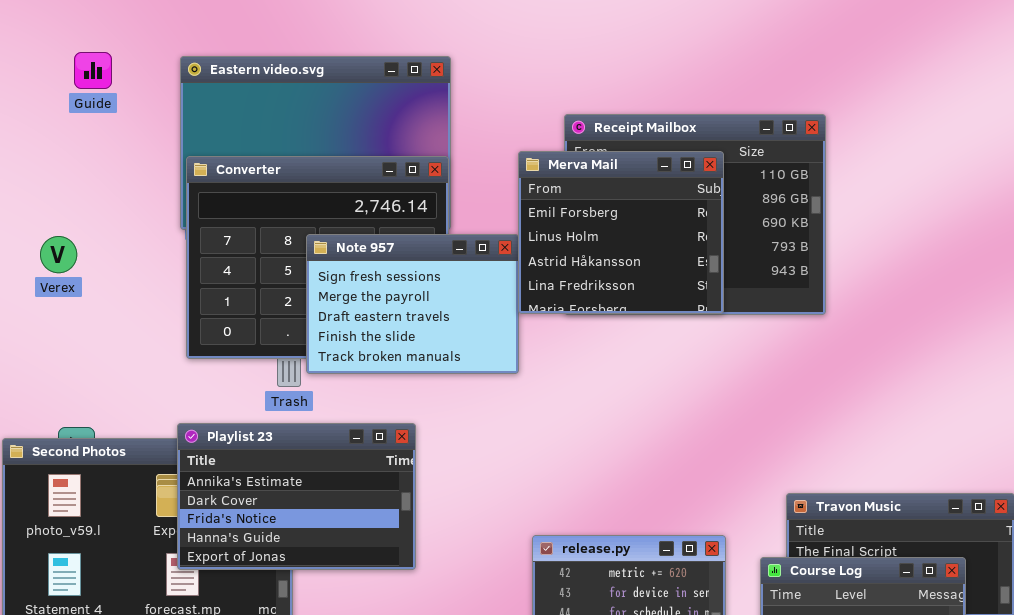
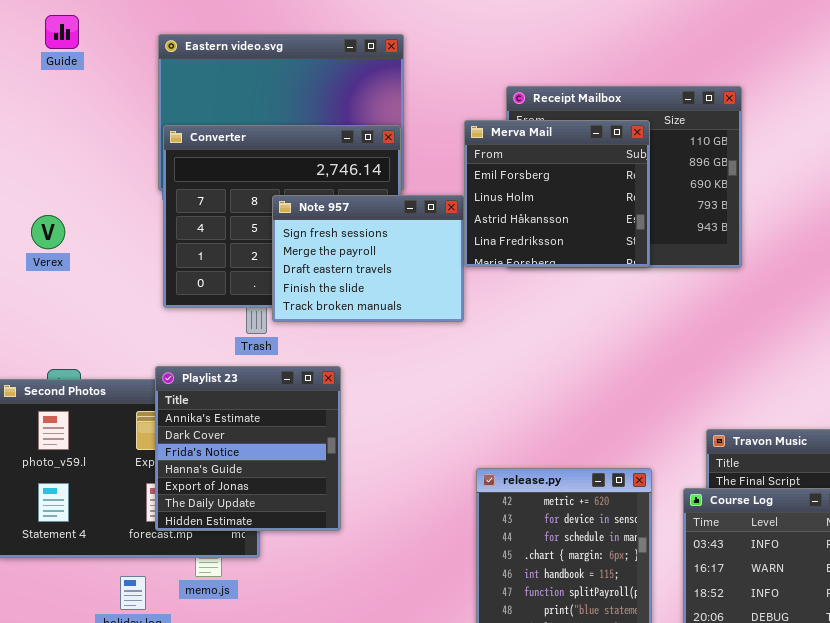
Guide: [74,52,112,89] -> [45,15,79,49], moved
Verex: [40,236,77,273] -> [31,215,65,249], moved
Playlist 23: [177,423,416,570] -> [155,366,341,531], resized

